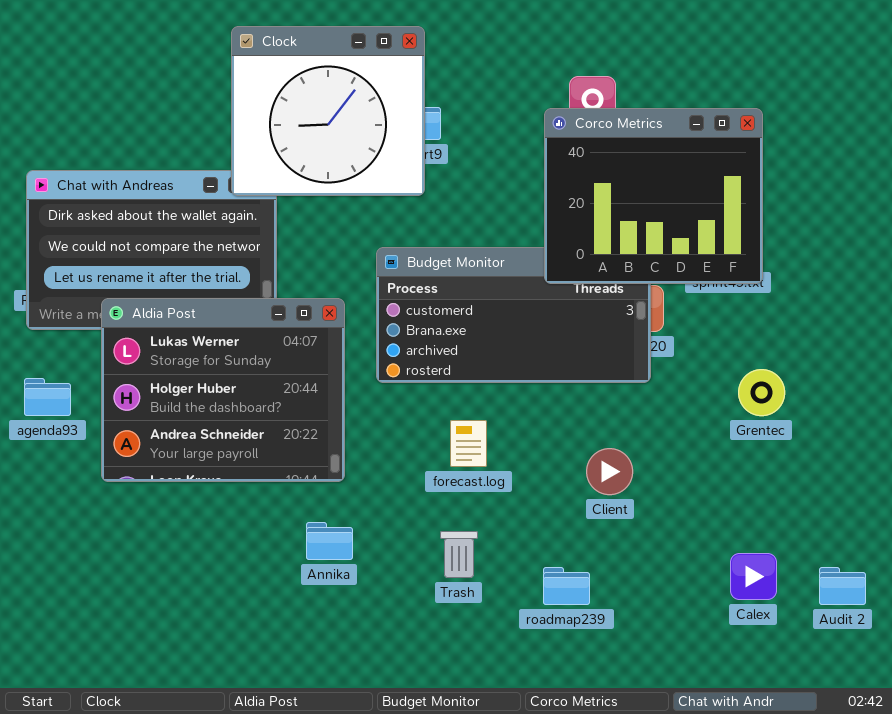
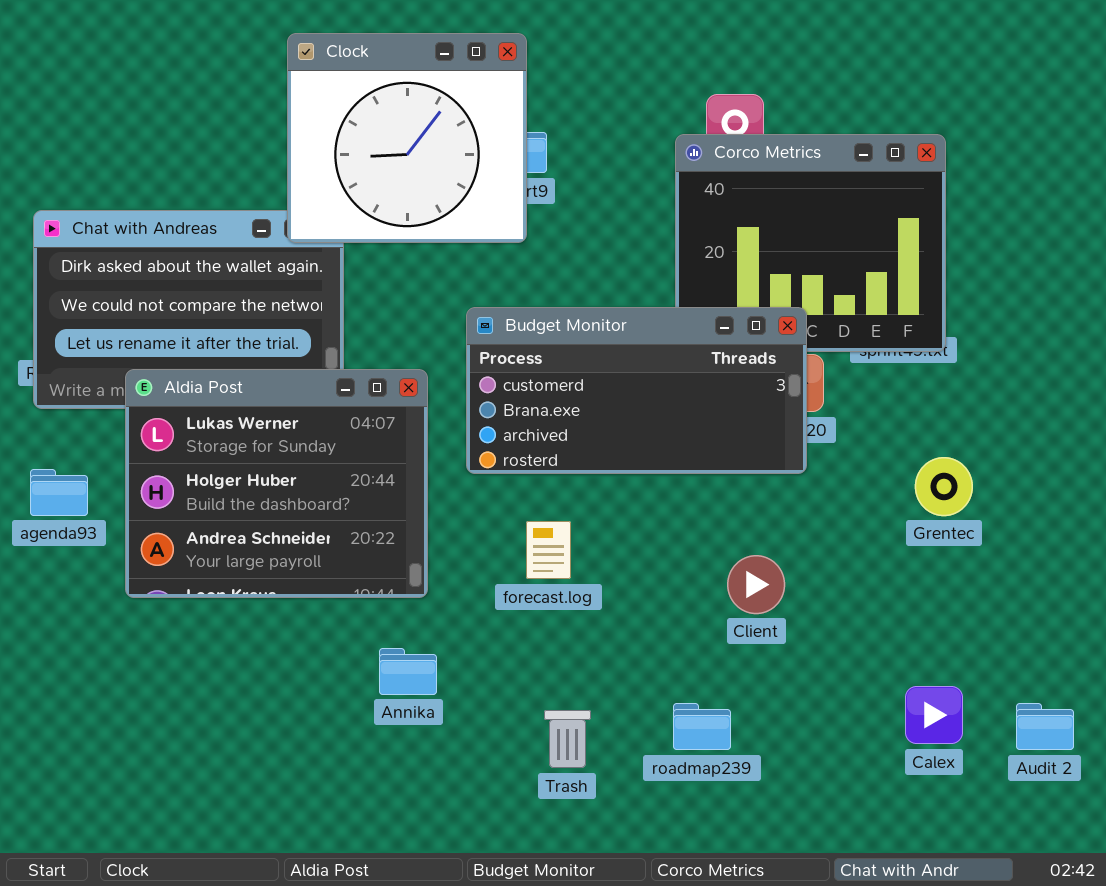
Budget Monitor: [376,247,651,383] -> [466,307,807,474], raised
forecast.log: [450,420,487,467] -> [526,521,571,579], moved
Trash: [440,531,478,578] -> [544,710,591,768], moved

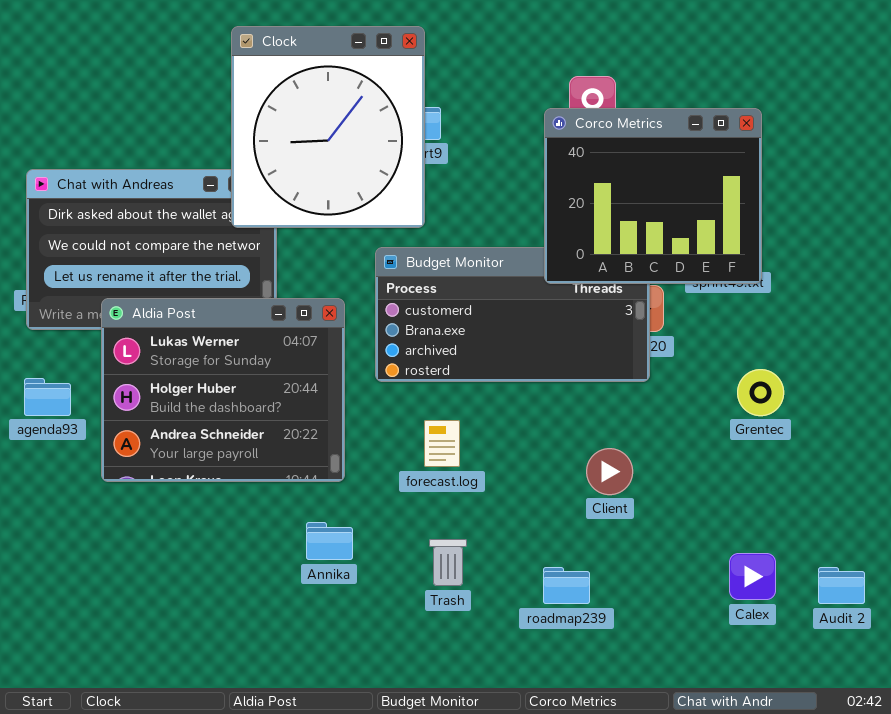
Clock: [287,33,527,243] -> [231,26,425,228], resized
Corco Metrics: [675,134,946,352] -> [544,108,762,284], raised
Trash: [544,710,591,768] -> [429,539,467,586], moved

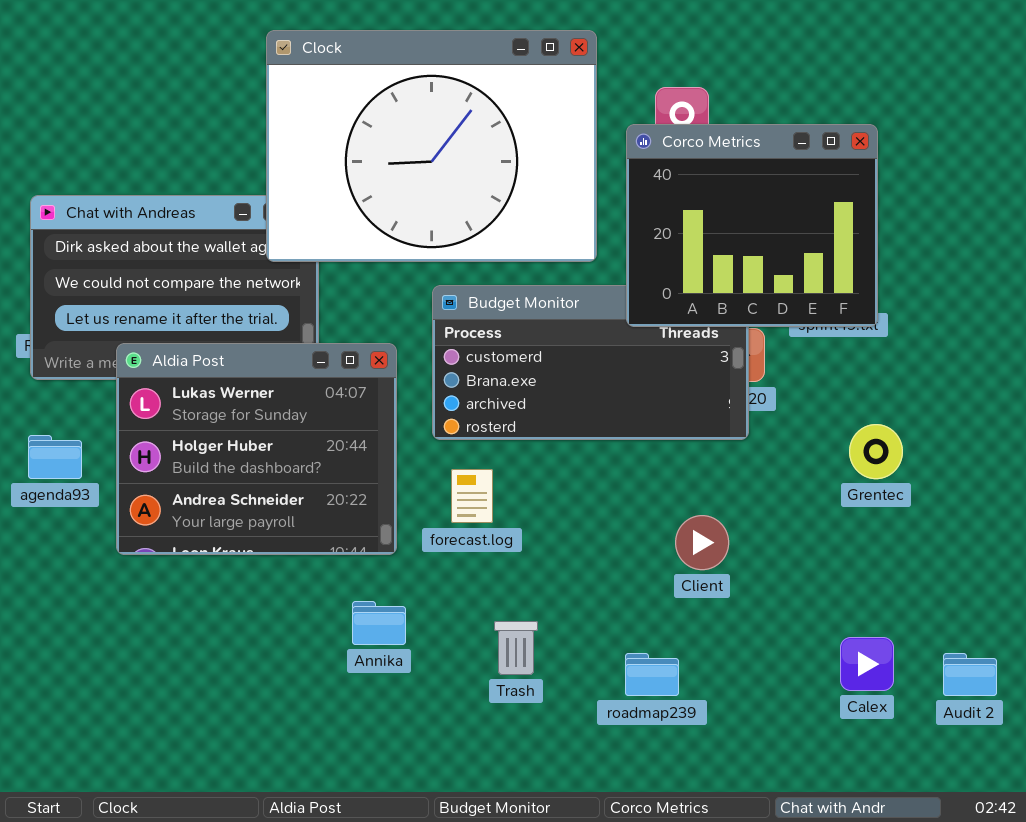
Clock: [231,26,425,228] -> [266,30,597,262], resized
forecast.log: [424,420,460,467] -> [451,469,493,523], moved

